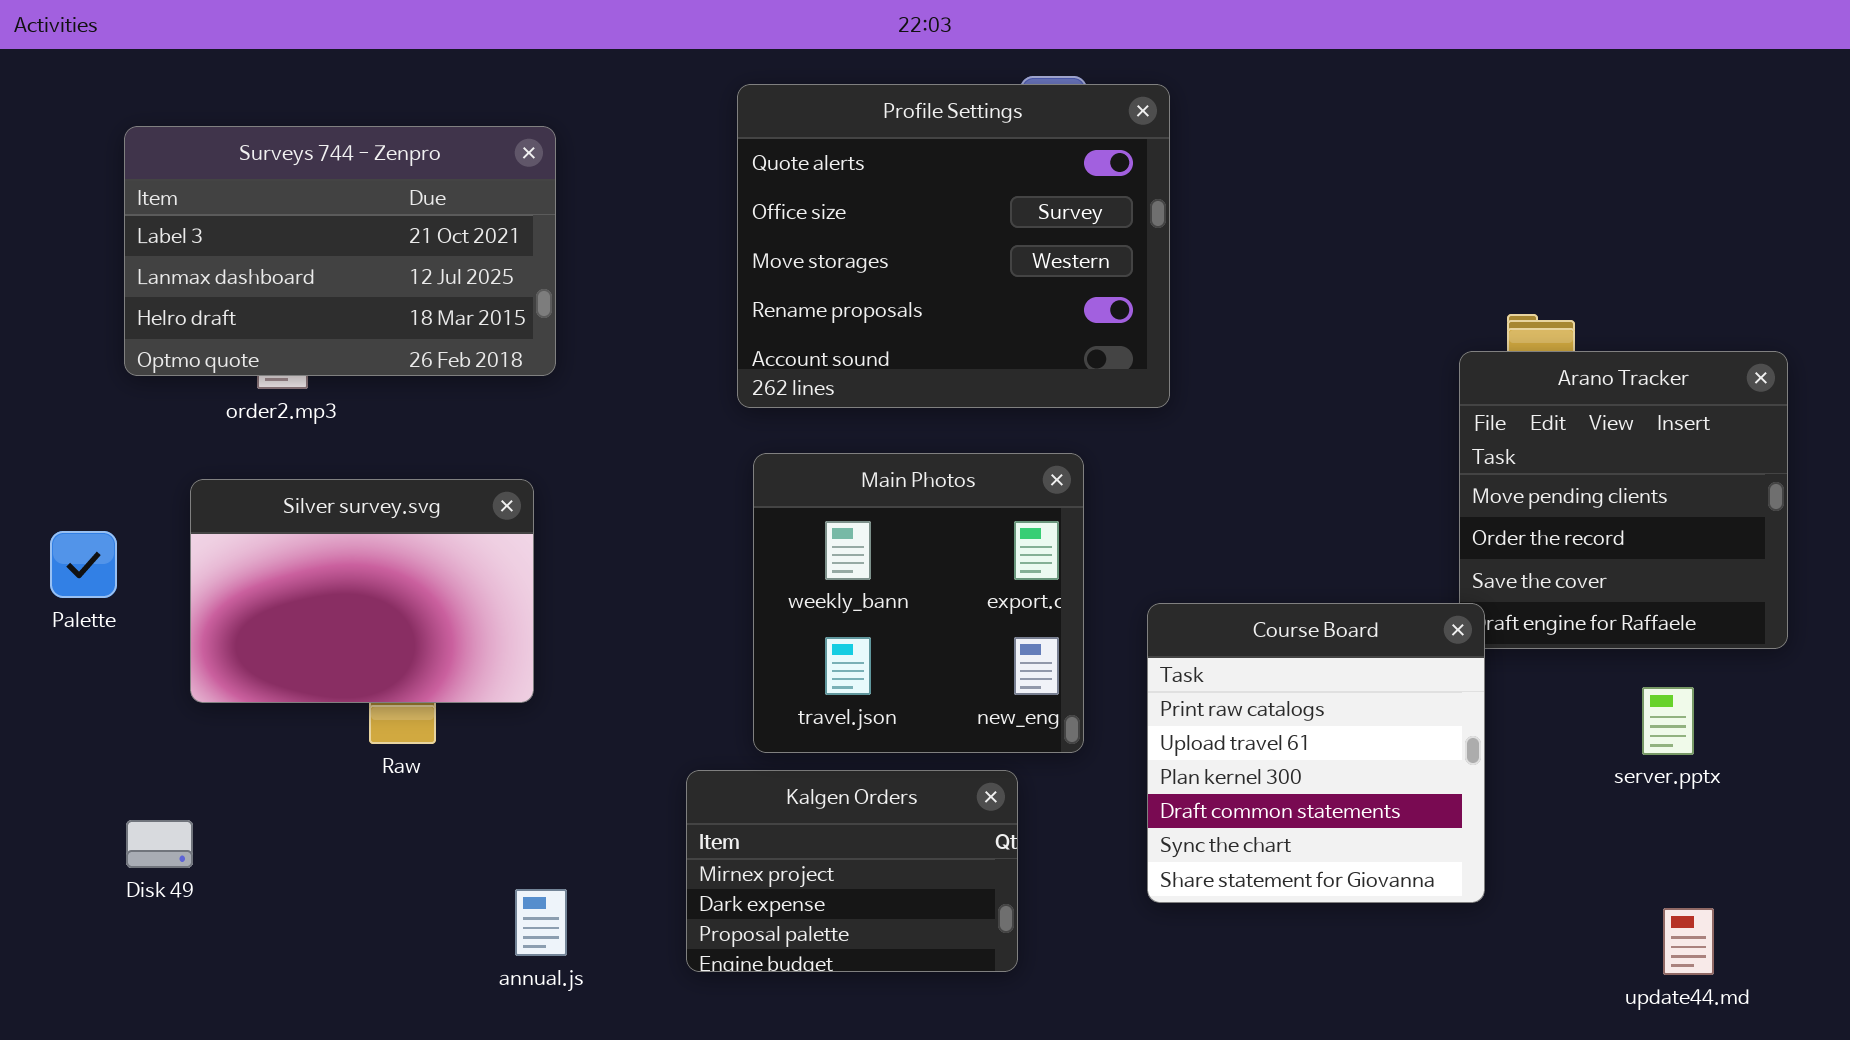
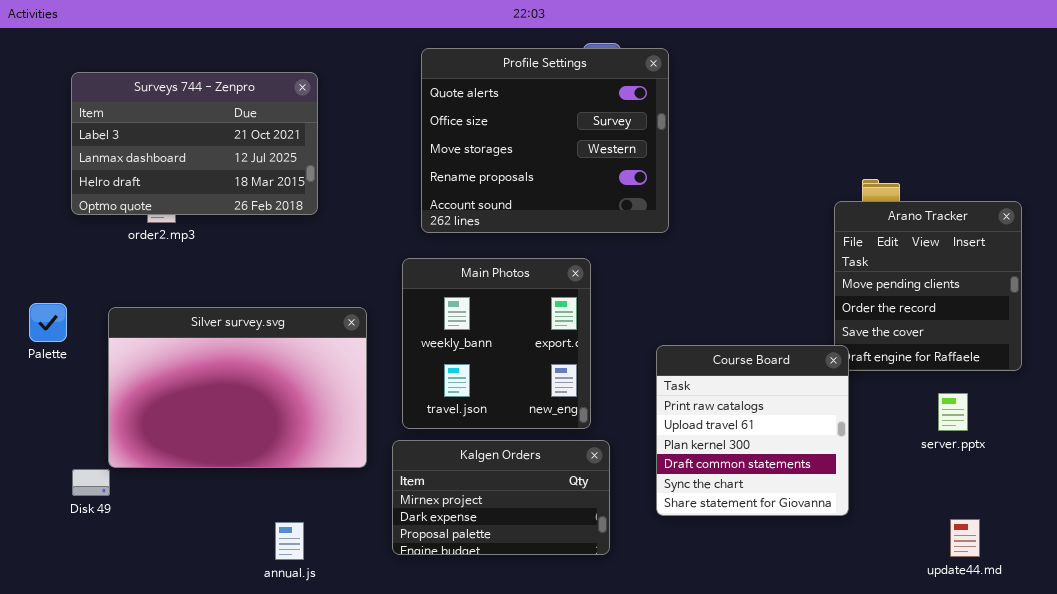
Main Photos: [753,453,1084,753] -> [402,258,591,429], moved
Silver survey.svg: [190,479,534,703] -> [108,307,367,468], moved, resized
Kalgen Orders: [686,770,1018,972] -> [392,440,610,555], resized
annual.js: [515,889,567,956] -> [275,522,304,560], moved

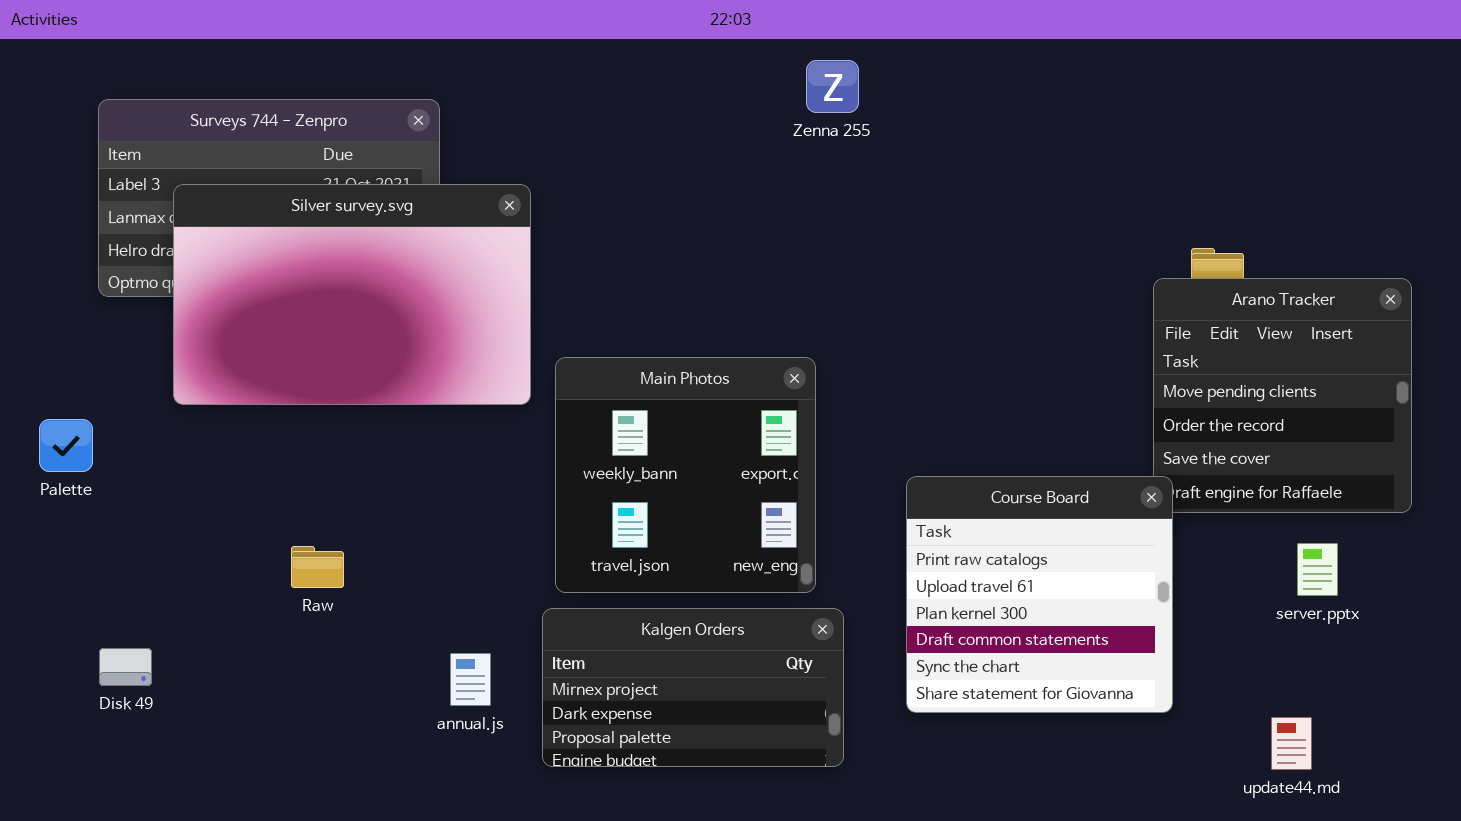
Profile Settings: [421,48,669,233] -> none, closed
Silver survey.svg: [108,307,367,468] -> [173,184,531,405], moved
update44.md: [950,519,980,557] -> [1271,717,1312,770], moved
annual.js: [275,522,304,560] -> [450,653,491,706], moved

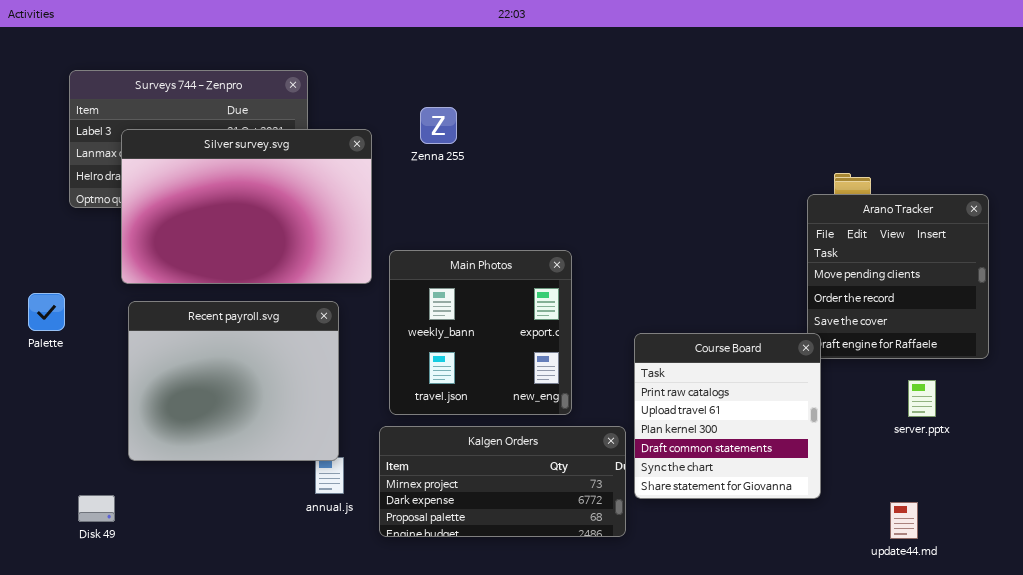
Zenna 255: [806,60,859,113] -> [420,107,457,144], moved
Recent payroll.svg: none -> [128,301,339,461], opened
Kalgen Orders: [542,608,844,767] -> [379,426,626,537], resized
Disk 49: [99,648,152,686] -> [78,495,115,522], moved

